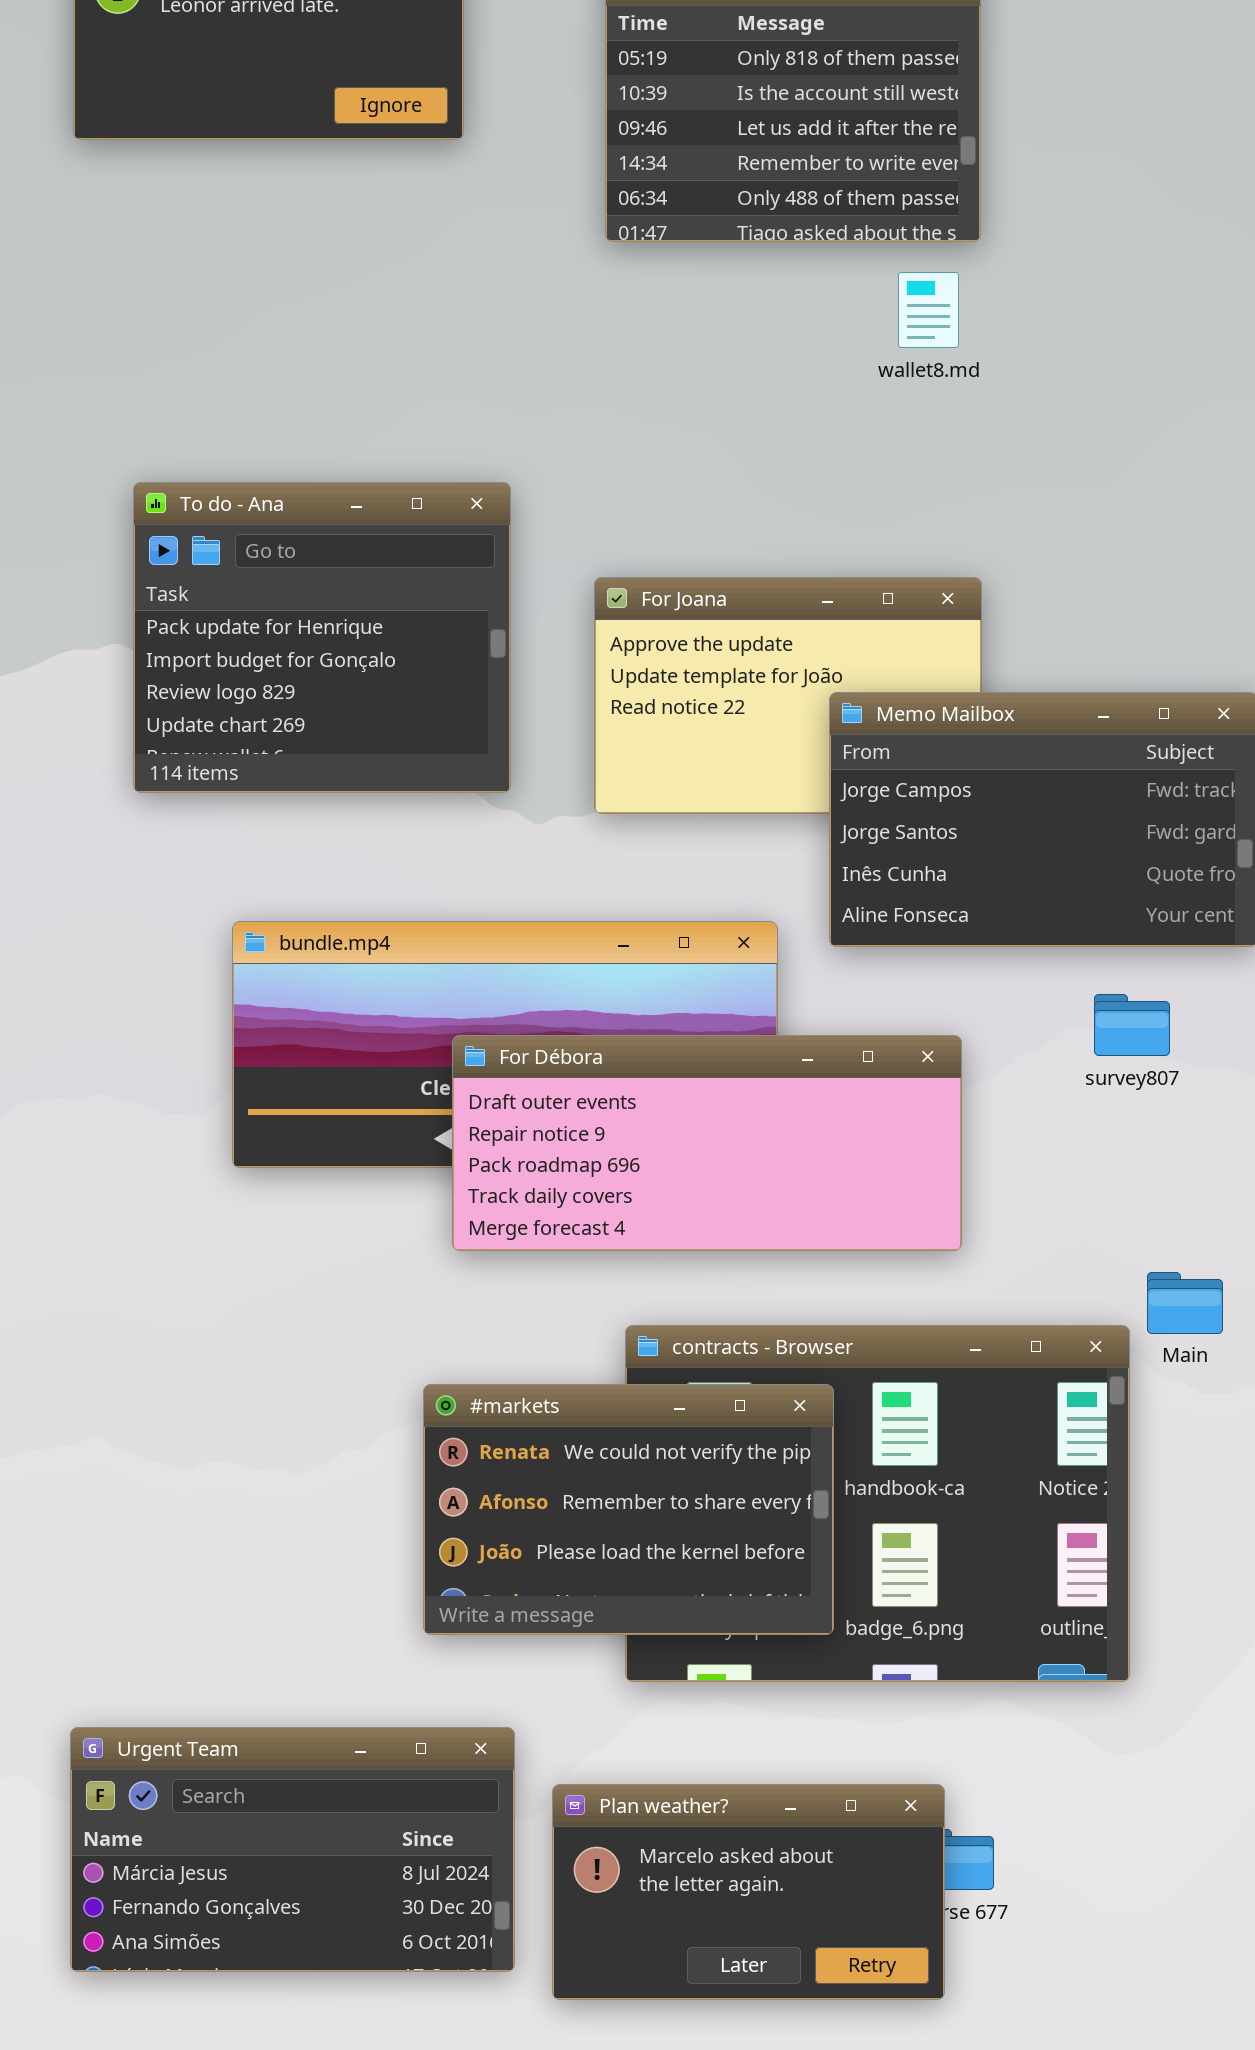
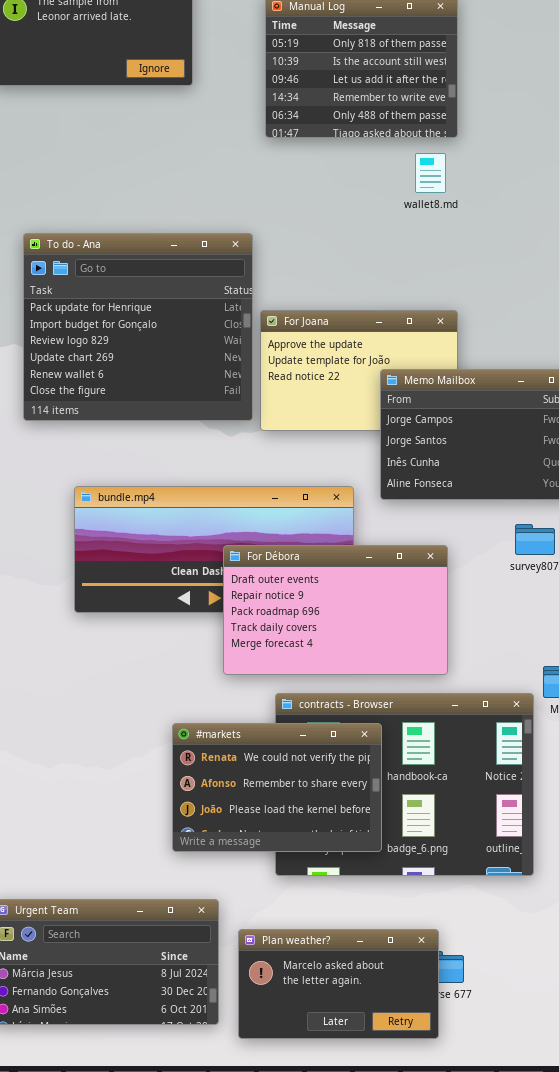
To do - Ana: [133,482,511,793] -> [23,233,253,421], resized
For Débora: [452,1035,962,1251] -> [223,545,448,675], resized

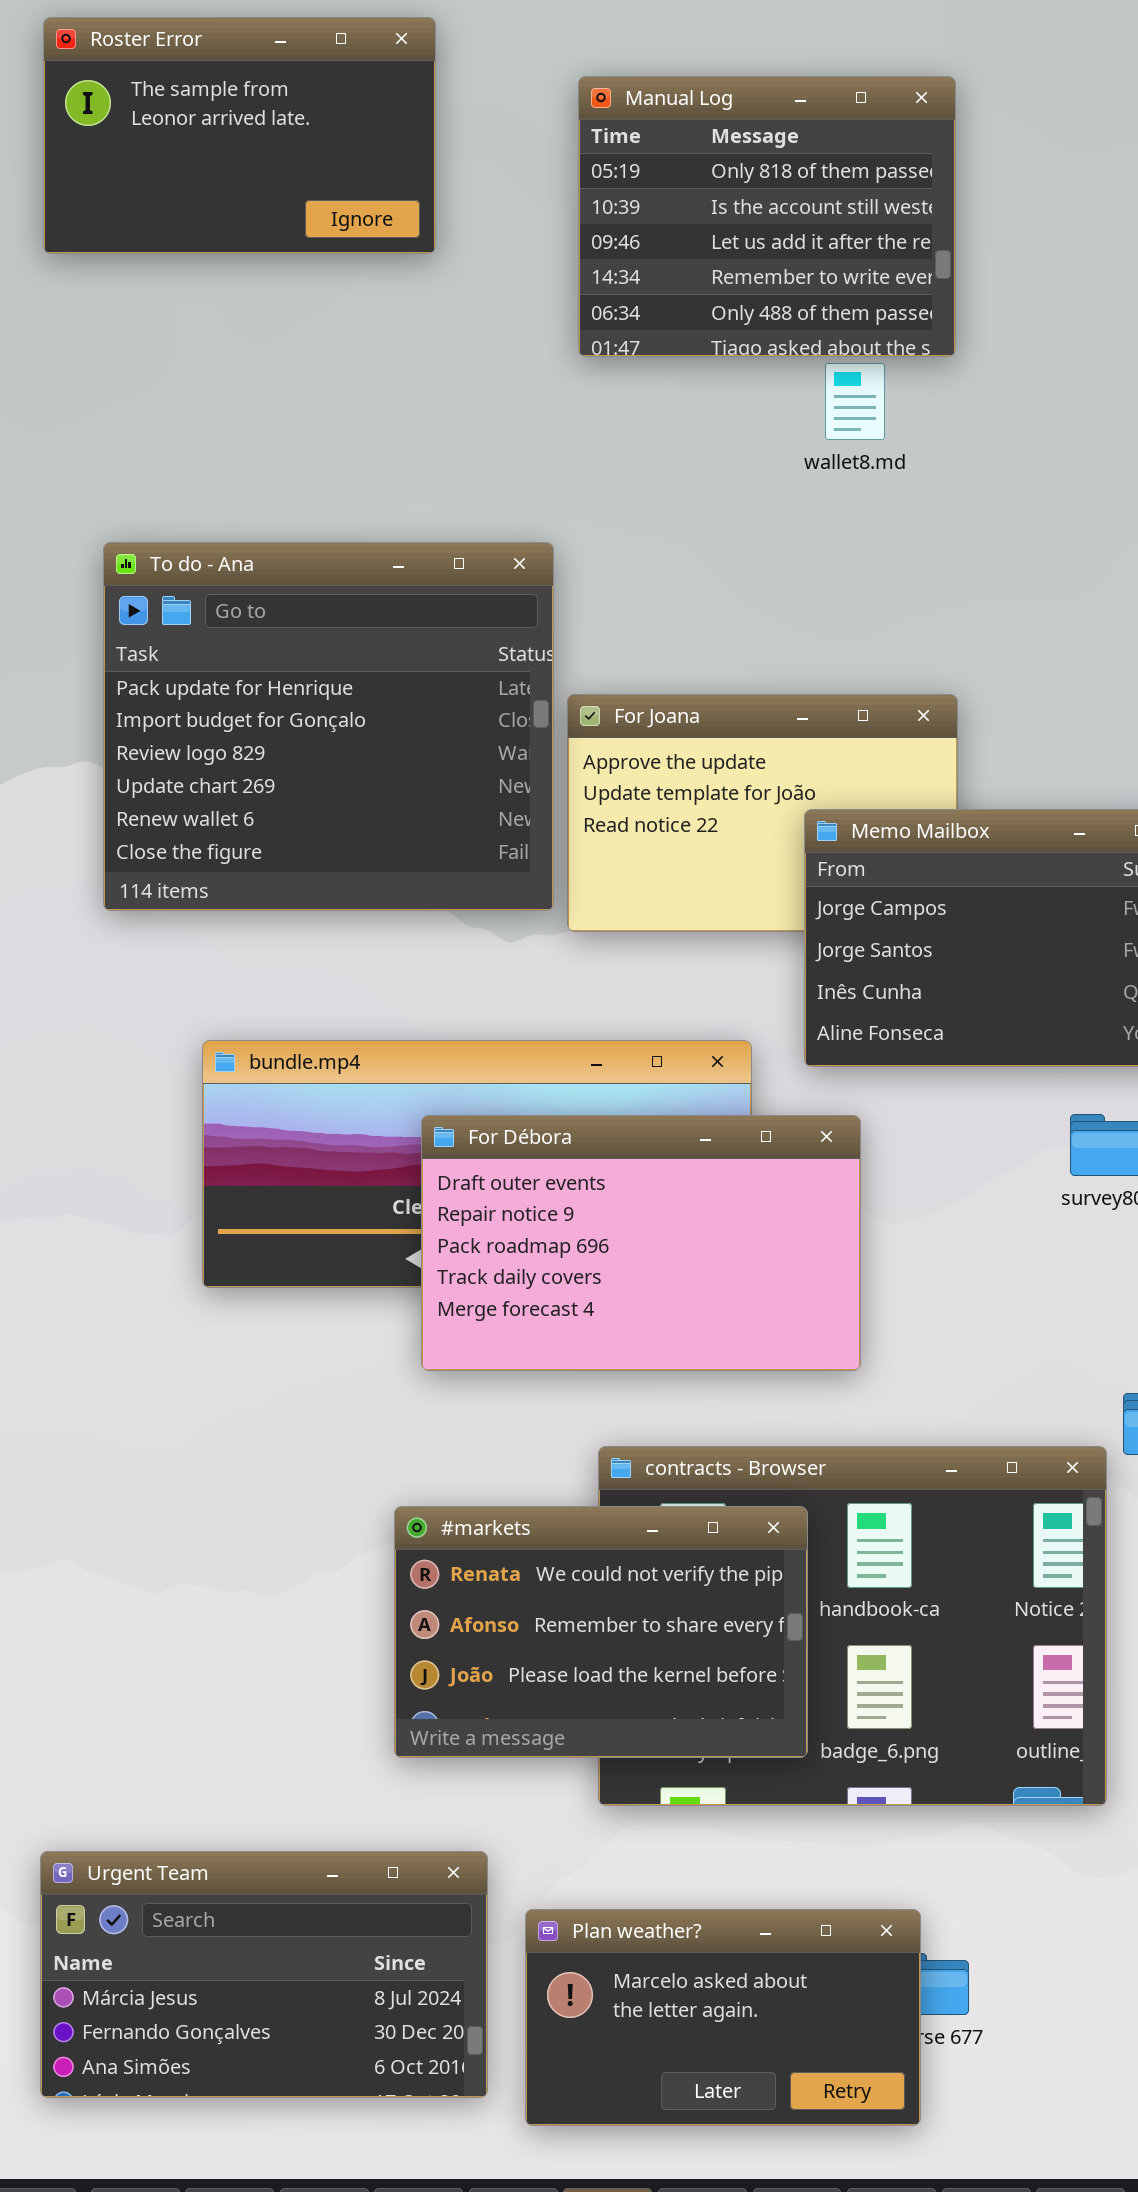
wallet8.md: [415,153,446,193] -> [825,363,885,440], moved
For Débora: [223,545,448,675] -> [421,1115,861,1371], moved

